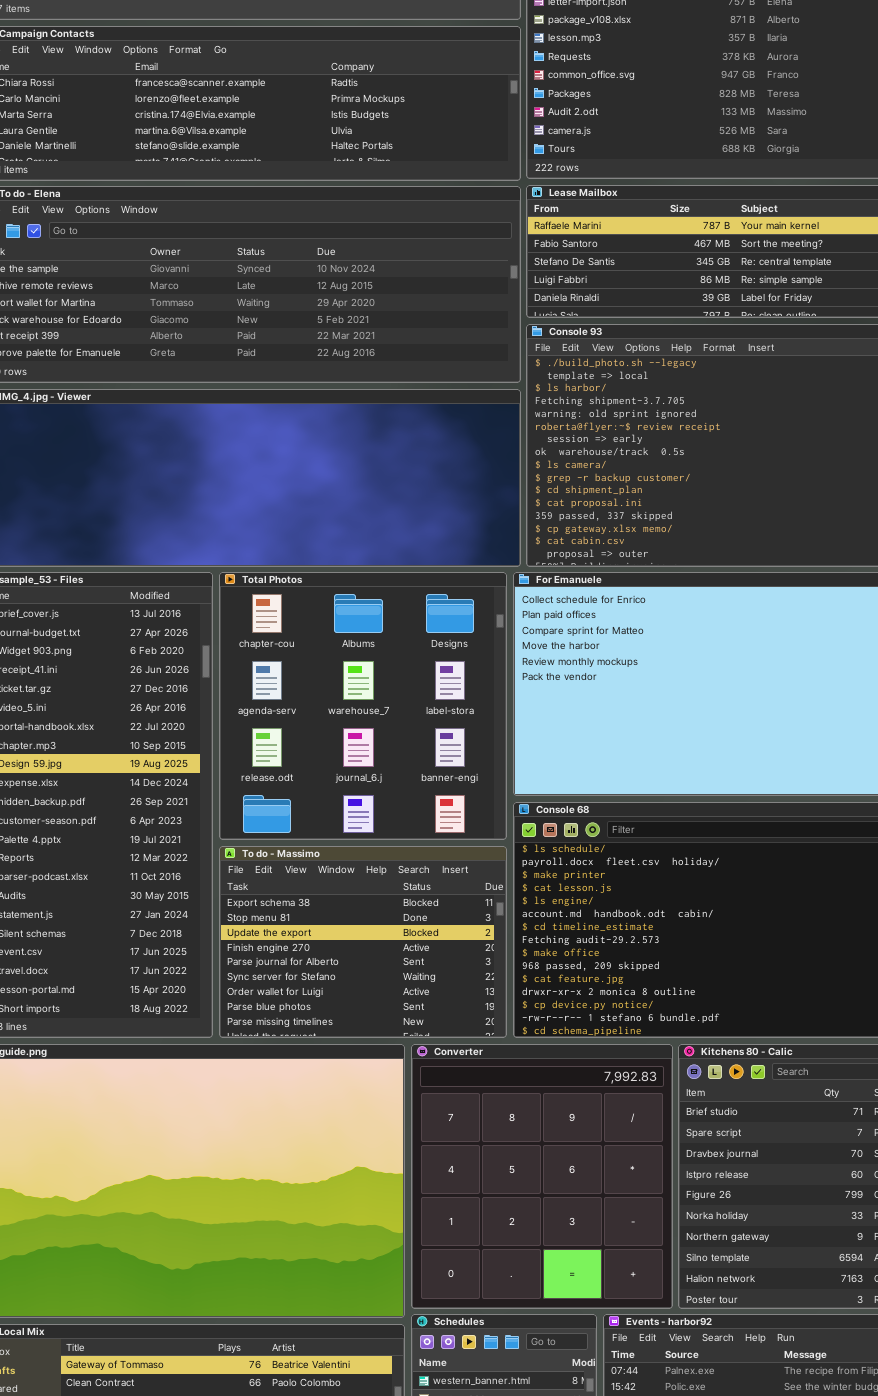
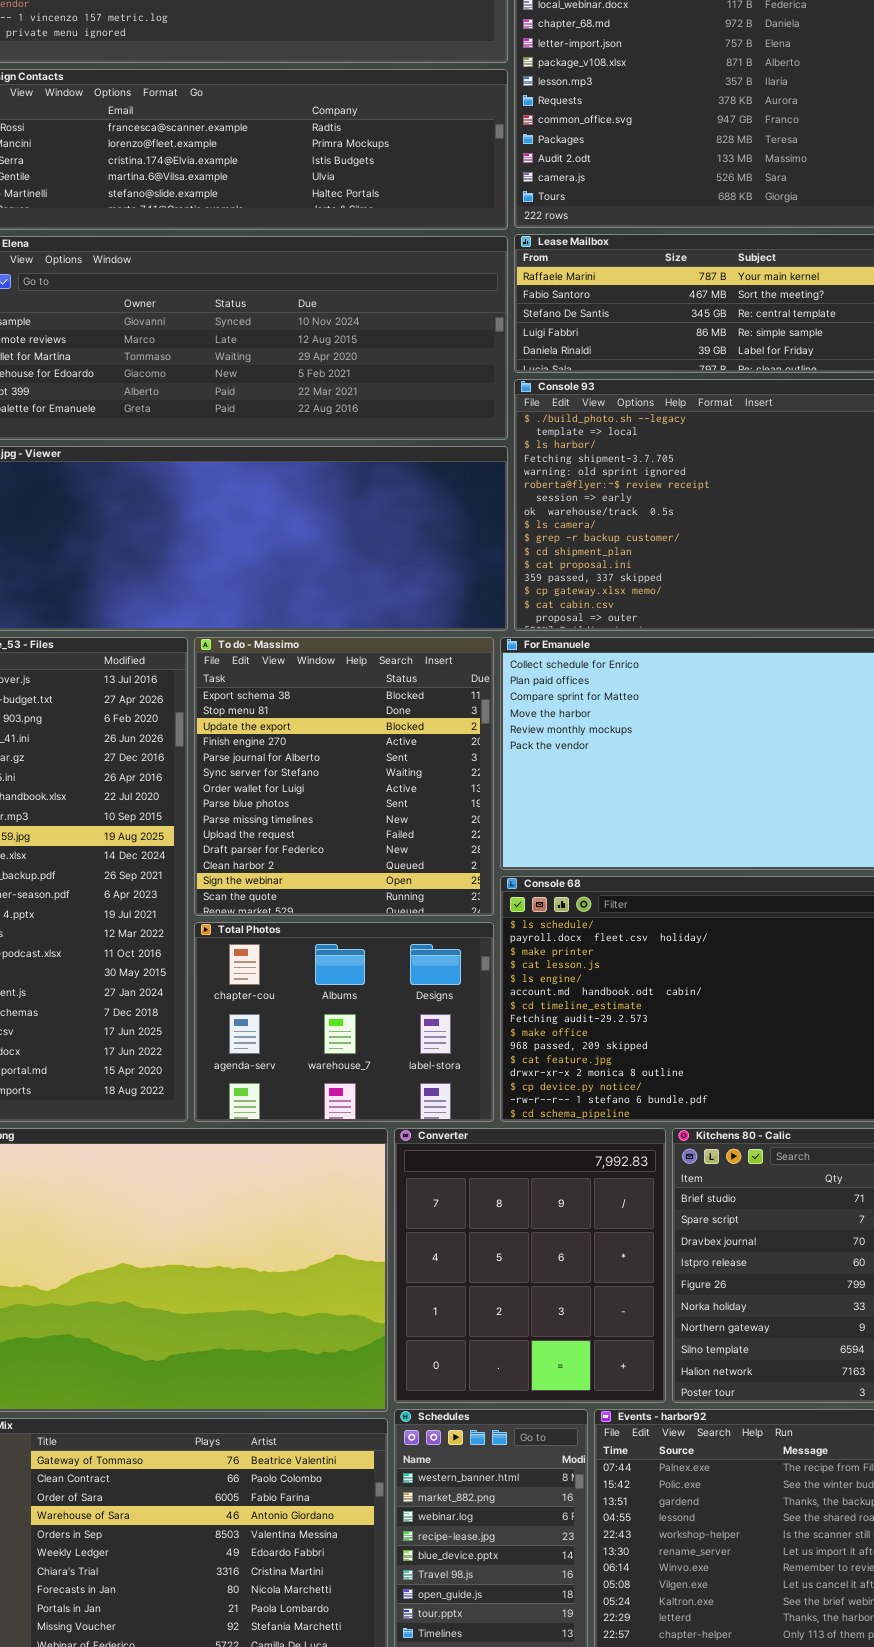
Total Photos: [219,572,507,840] -> [194,922,494,1122], moved, resized
To do - Massimo: [219,846,507,1038] -> [194,637,494,916], moved, resized

